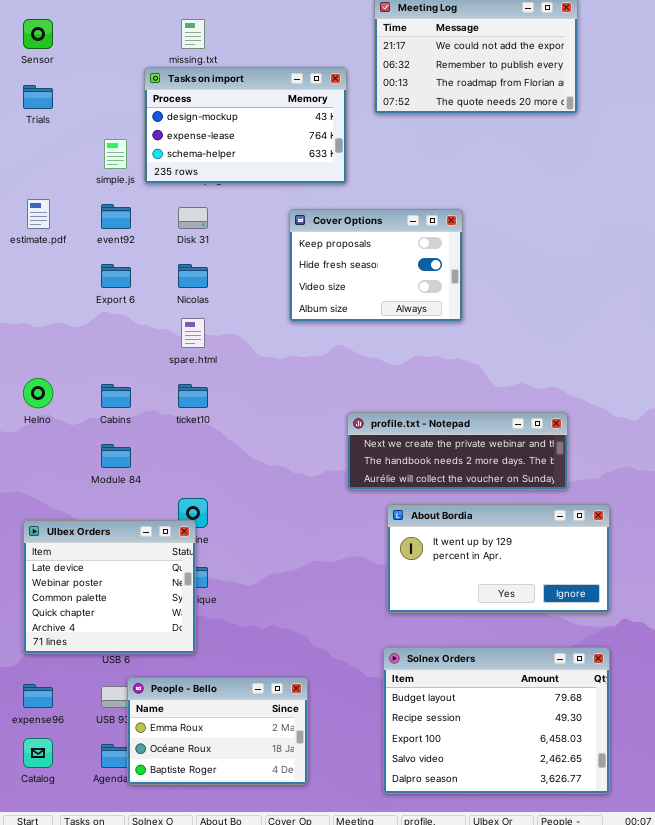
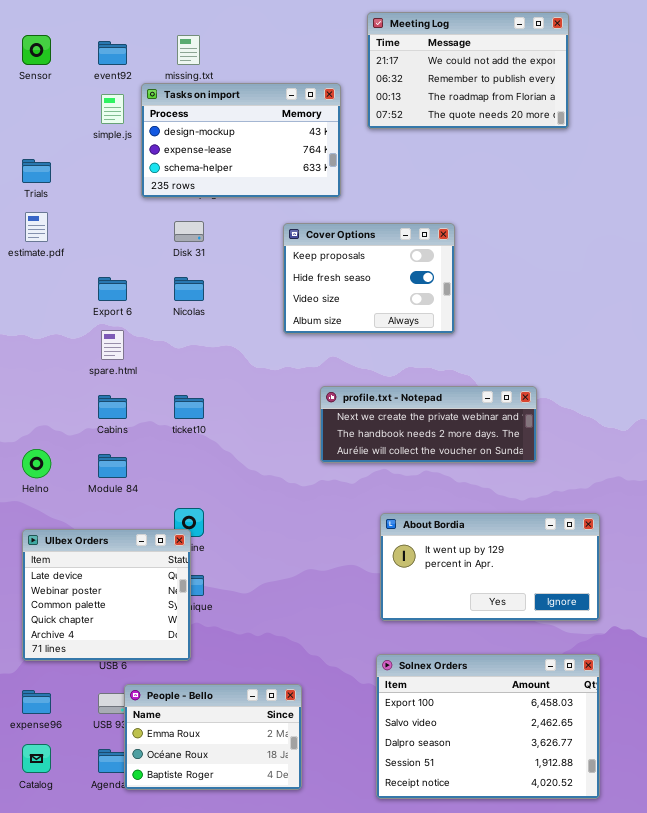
Trials: [23,85,53,109] -> [22,159,51,183], moved
simple.js: [104,139,127,169] -> [101,94,124,124], moved
event92: [101,204,131,229] -> [98,41,127,65], moved
spare.html: [181,318,205,348] -> [101,330,124,360], moved
Helno: [23,378,53,408] -> [22,449,51,478], moved
profile.txt - Notepad: [347,412,568,490] -> [320,386,537,463], moved
Solnex Orders: [383,647,610,794] -> [376,654,600,799], scrolled down 2 rows

